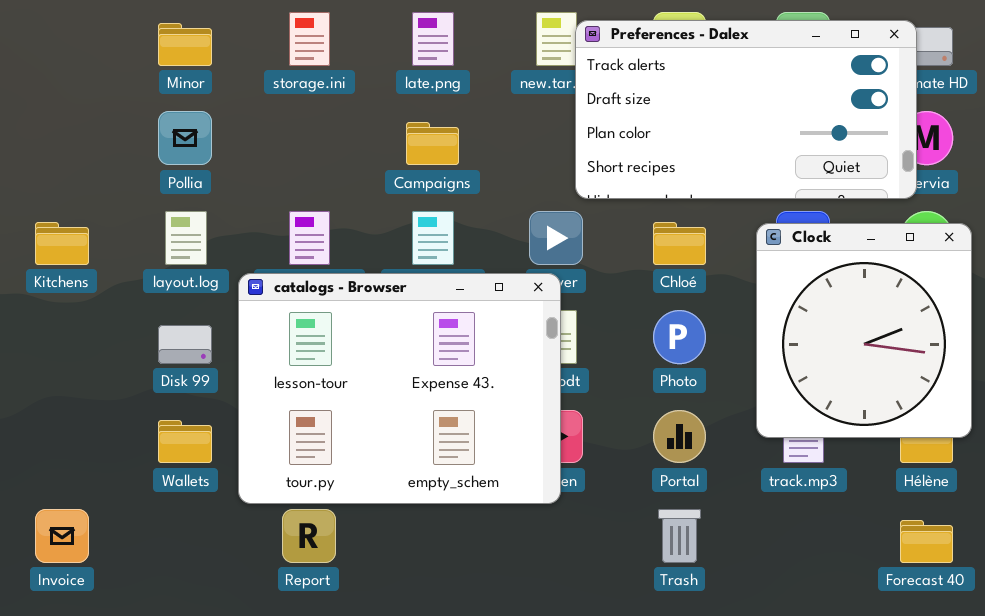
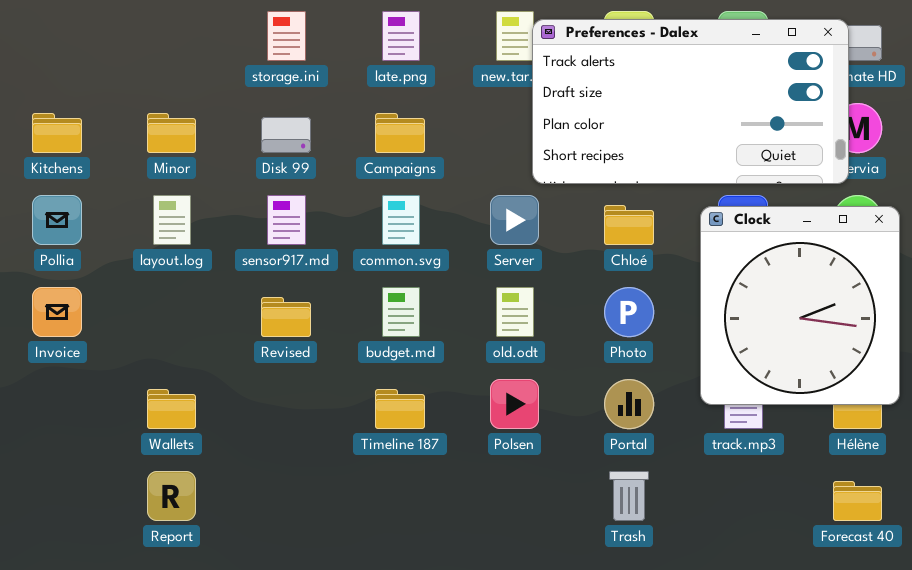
Minor: [158,23,212,66] -> [147,113,196,153], moved
Pollia: [158,111,212,165] -> [32,195,82,245], moved
Kitchens: [35,222,89,265] -> [32,113,82,153], moved
catalogs - Browser: [238,273,561,504] -> none, closed
Disk 99: [158,325,212,364] -> [261,117,311,153], moved
Invoice: [35,509,89,563] -> [32,287,82,337], moved
Report: [282,509,336,563] -> [147,471,196,521], moved

